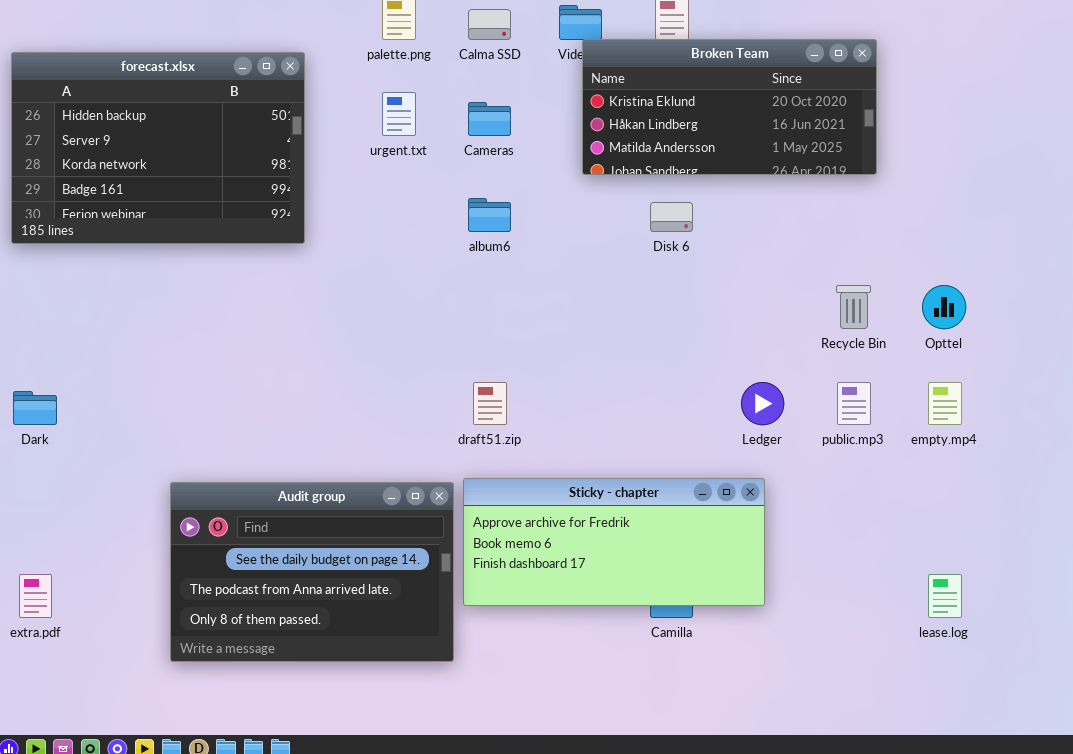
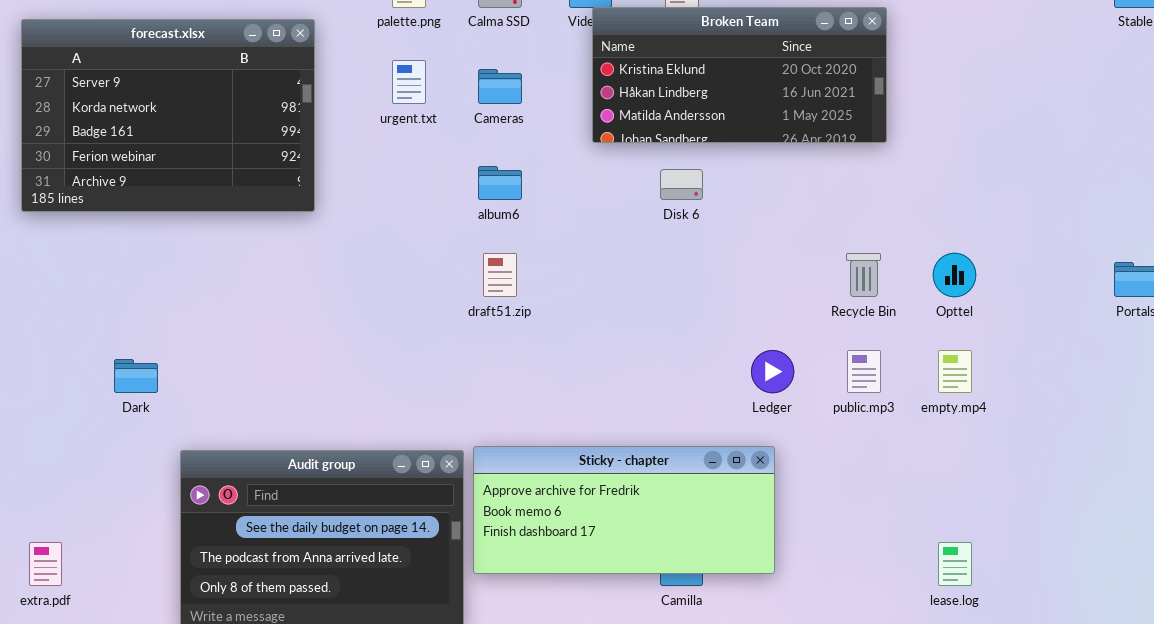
forecast.xlsx: [11,52,305,244] -> [21,19,315,212], scrolled down 1 row
draft51.zip: [473,382,507,425] -> [483,253,517,297], moved
Dark: [13,391,57,425] -> [114,359,158,393], moved

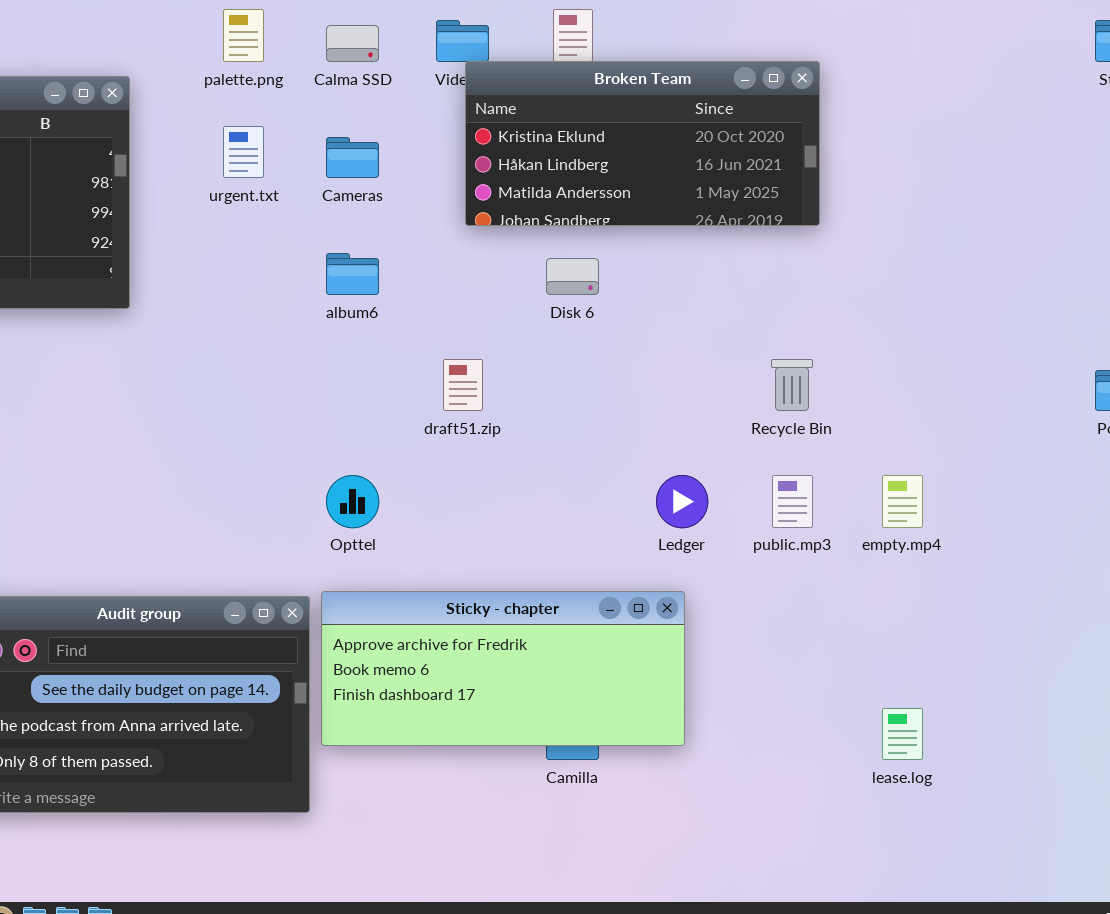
draft51.zip: [483,253,517,297] -> [443,359,483,411], moved
Opttel: [933,253,976,297] -> [326,475,379,528], moved

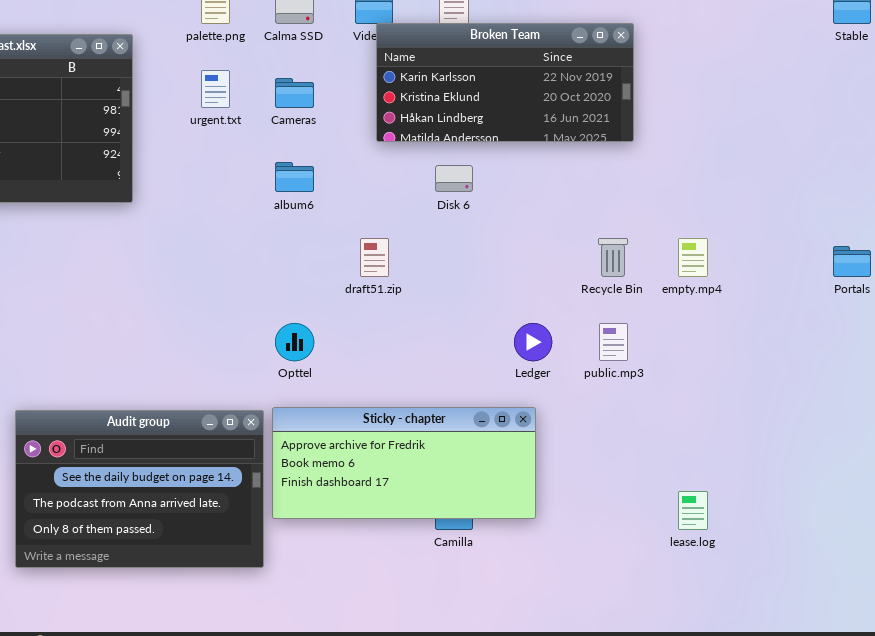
Broken Team: [465,61,820,226] -> [376,23,634,142], scrolled up 1 row
empty.mp4: [882,475,923,528] -> [678,238,708,277], moved

